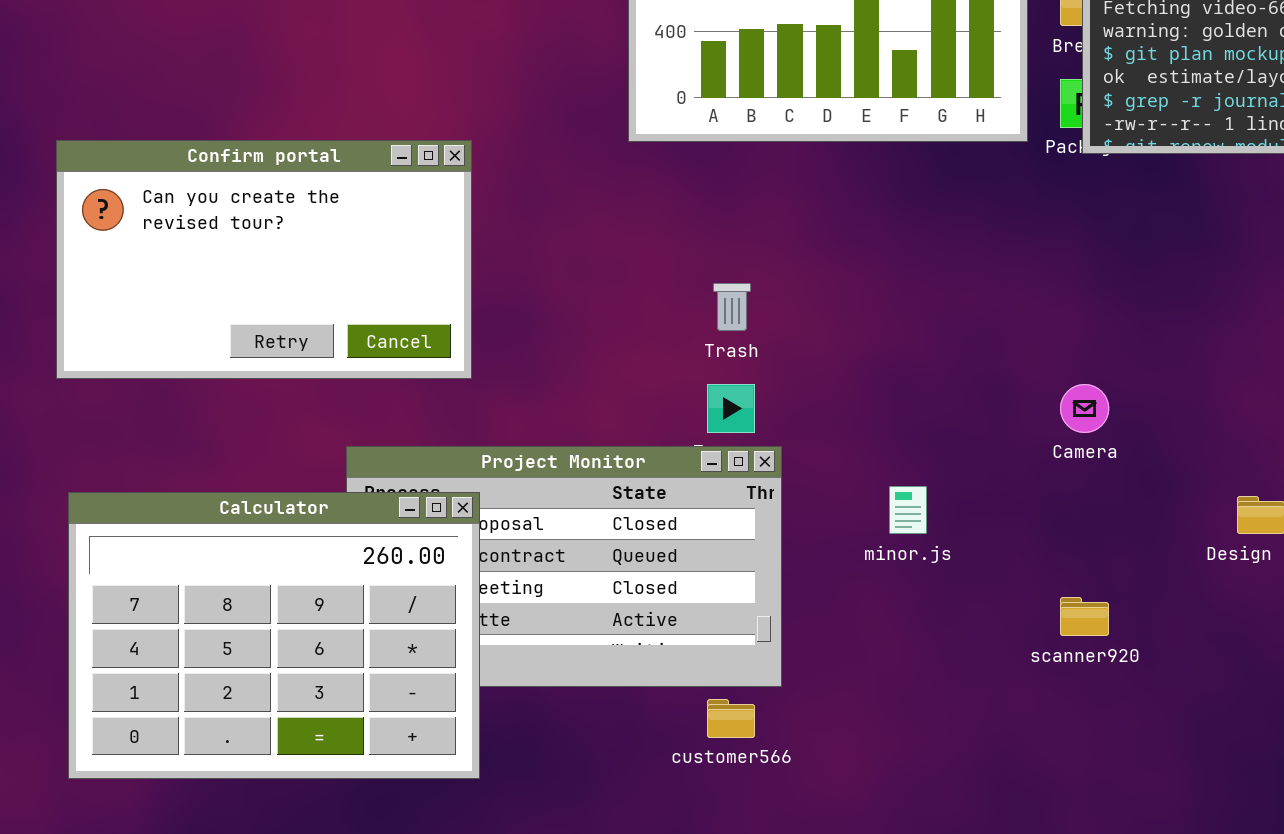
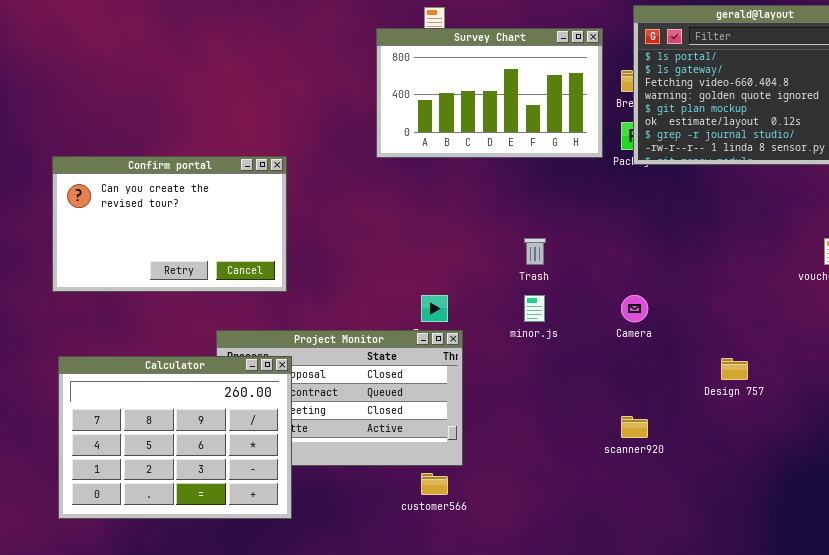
Trash: [713,283,751,331] -> [524,238,546,265], moved
minor.js: [889,486,927,534] -> [524,295,545,322], moved

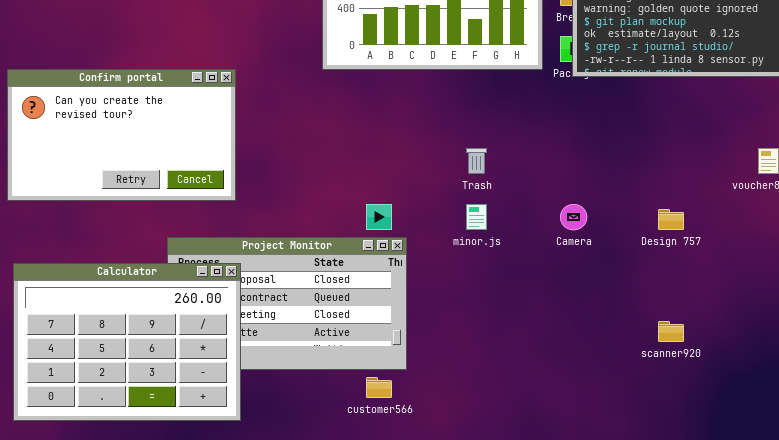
Design 757: [721,358,748,380] -> [658,209,684,230], moved
scanner920: [621,416,648,438] -> [658,321,684,342], moved

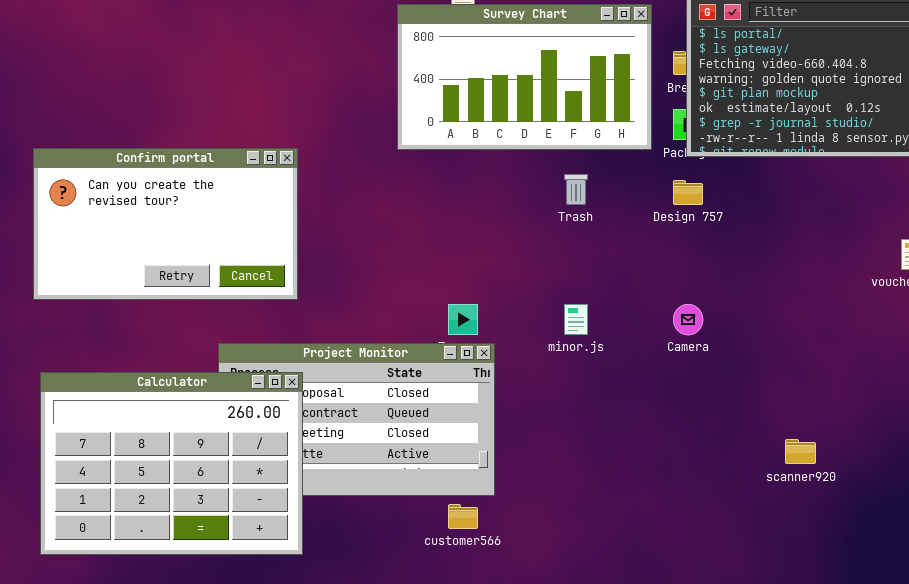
Trash: [466,148,487,174] -> [564,174,588,205], moved
Design 757: [658,209,684,230] -> [673,180,703,205], moved

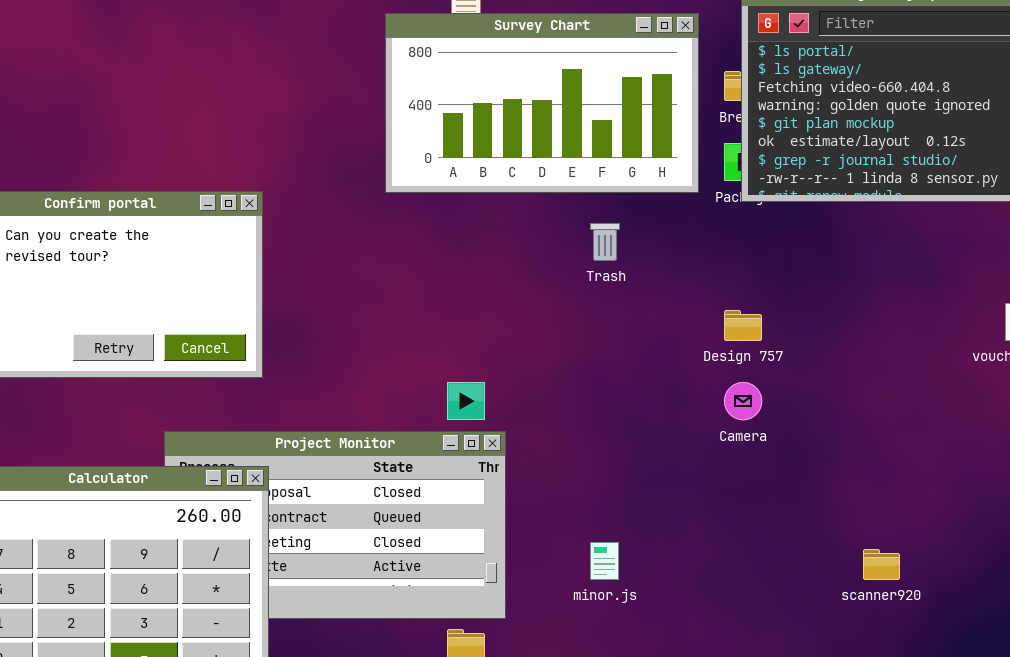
Design 757: [673,180,703,205] -> [724,310,762,341], moved
minor.js: [564,304,588,335] -> [590,542,619,580], moved

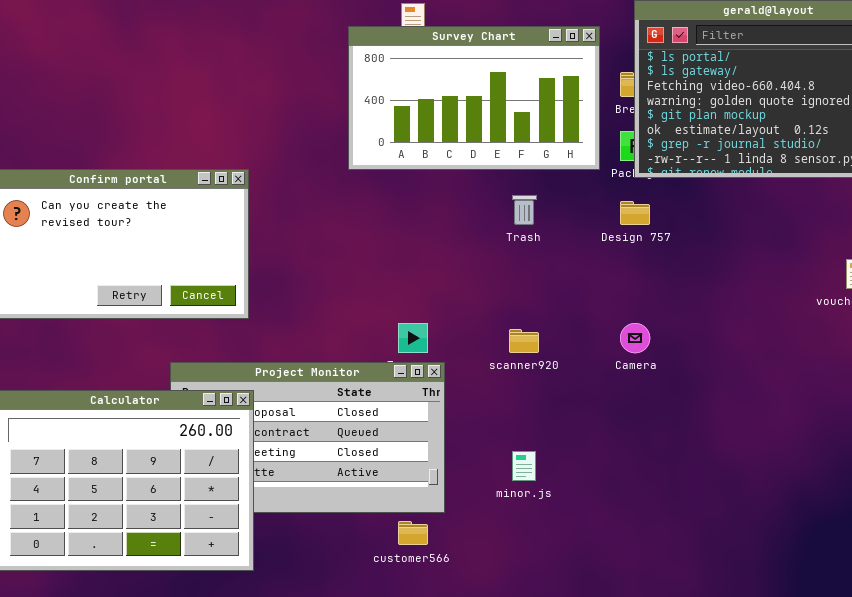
Design 757: [724,310,762,341] -> [620,201,650,225], moved
scanner920: [863,549,900,580] -> [509,329,539,353], moved

